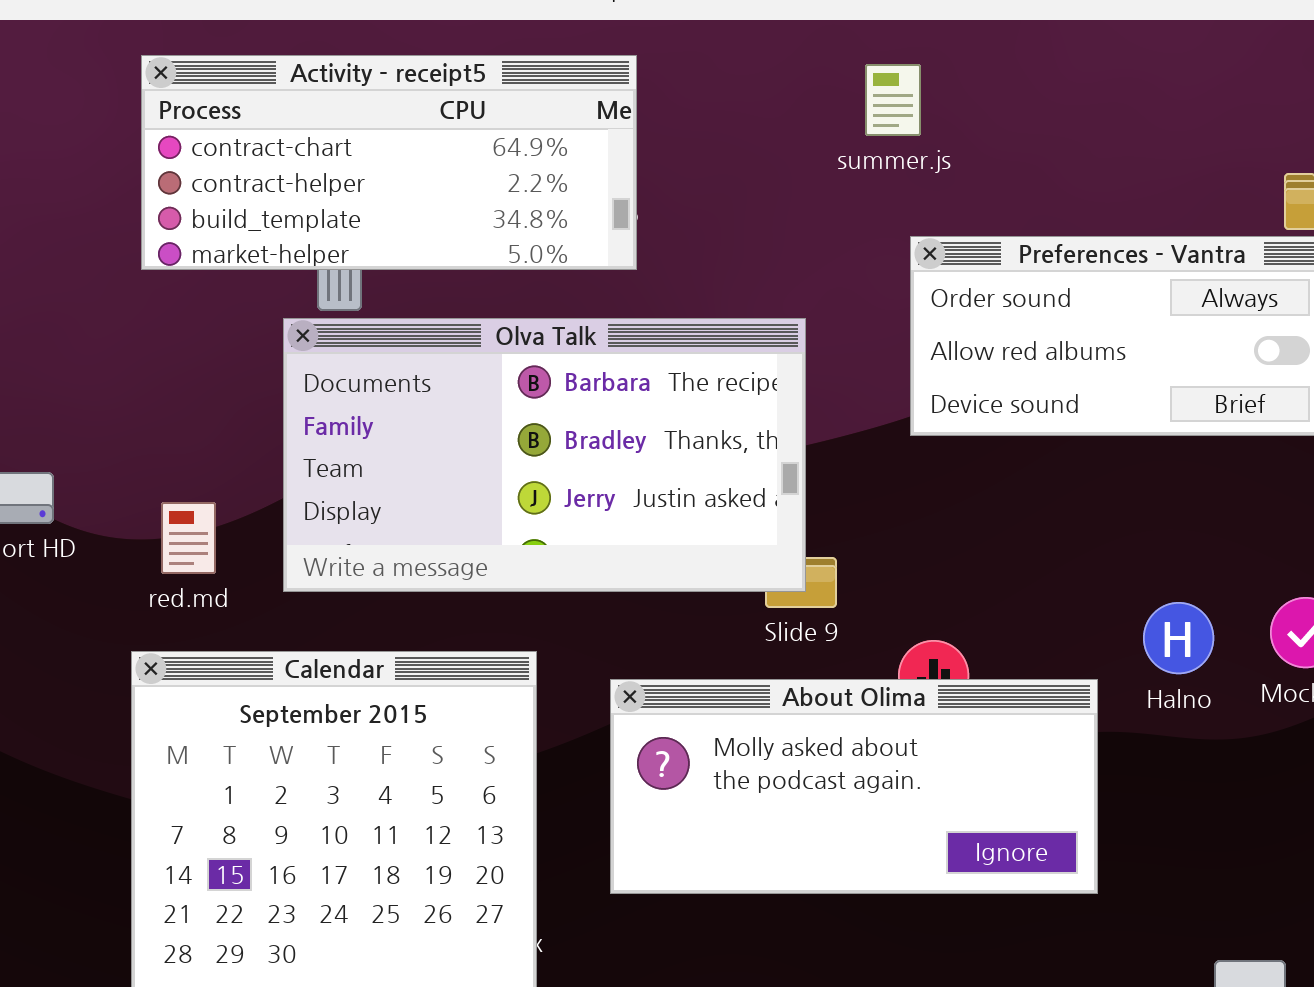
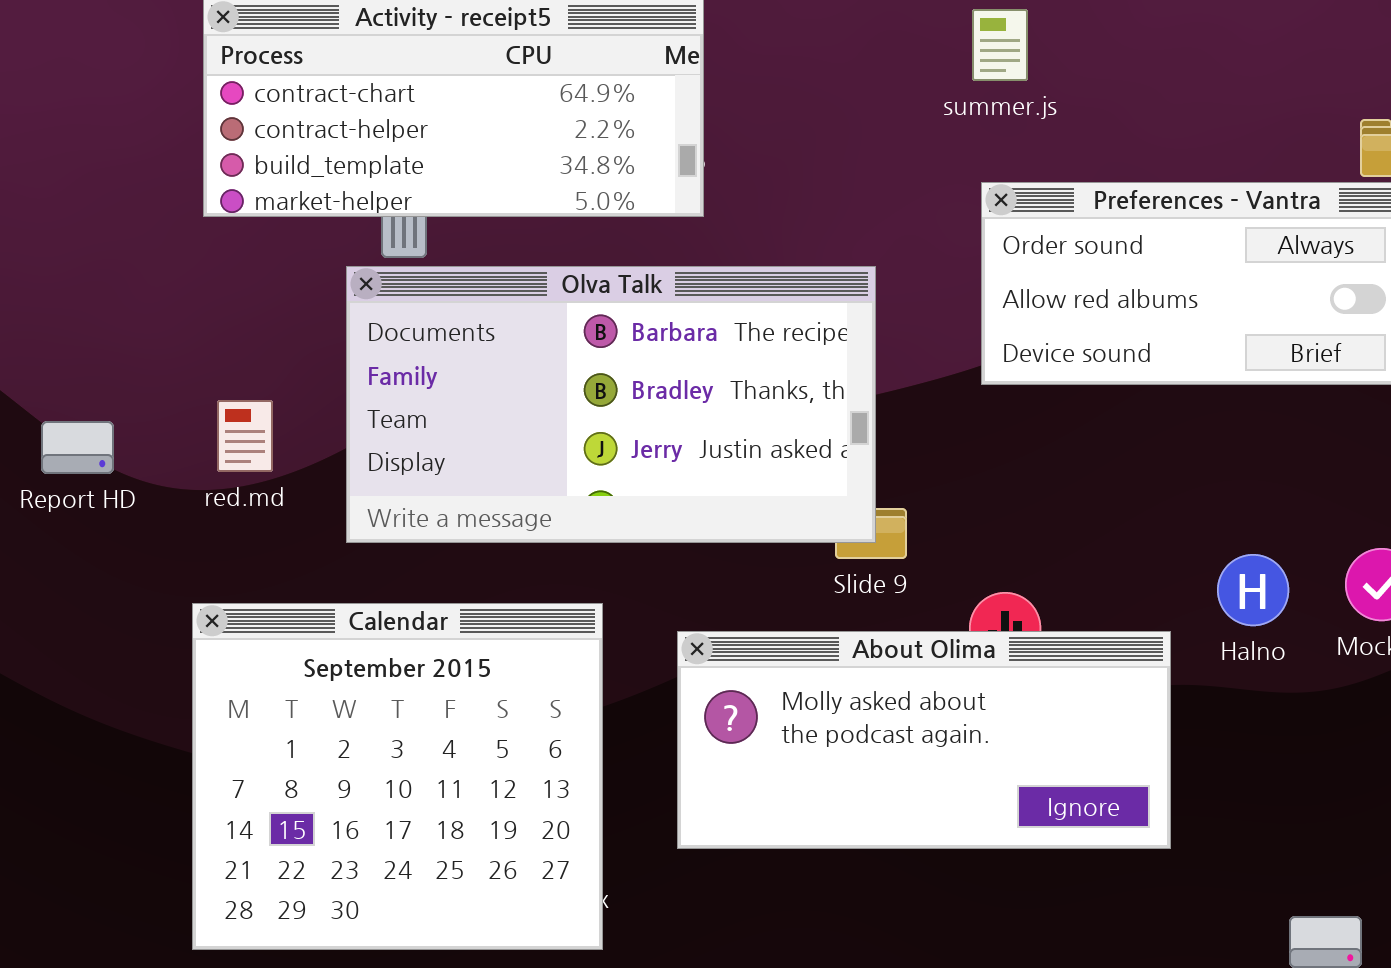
summer.js: [865,64,921,136] -> [972,9,1028,81], moved
red.md: [161,502,216,574] -> [217,400,273,472], moved

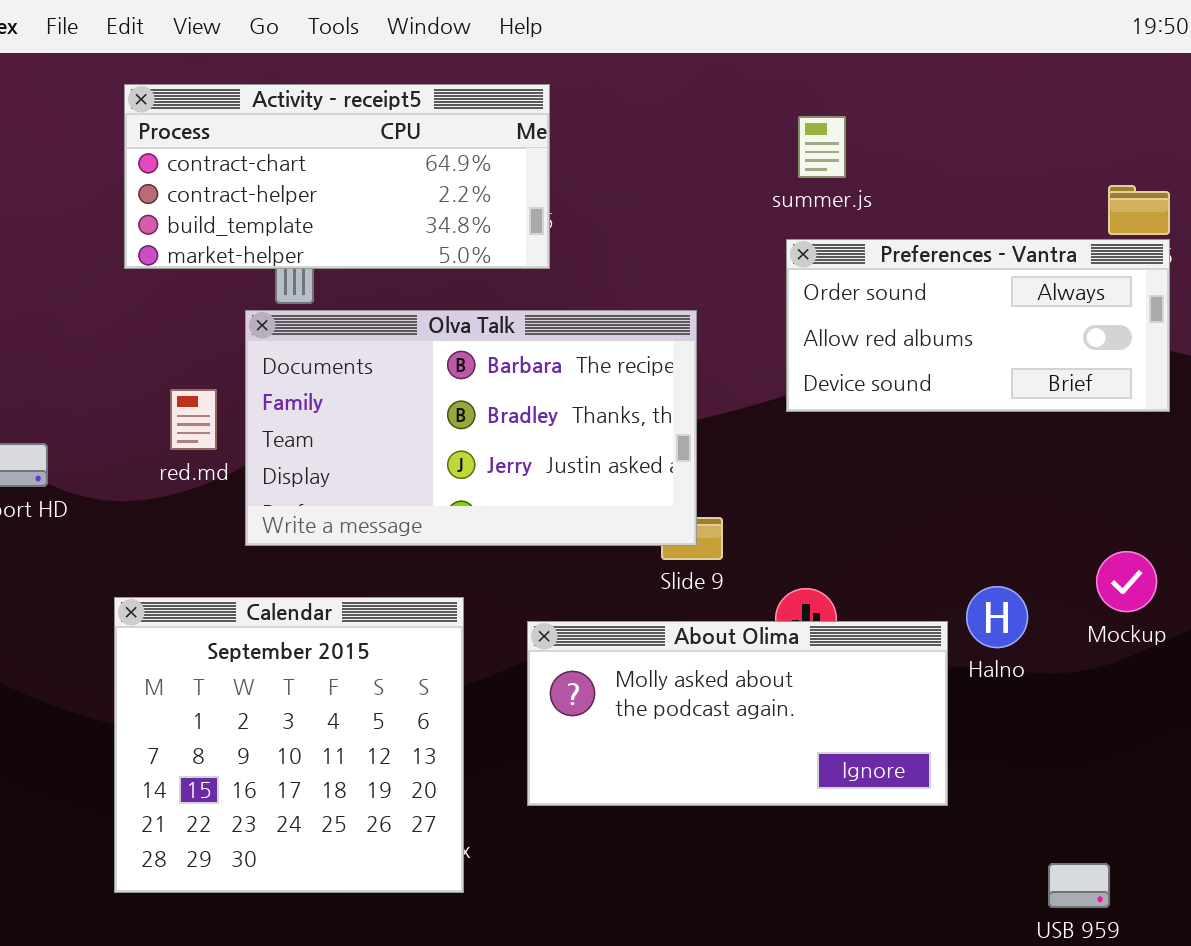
summer.js: [972,9,1028,81] -> [798,116,846,178], moved
red.md: [217,400,273,472] -> [170,389,217,450], moved
Halno: [1217,554,1289,626] -> [966,586,1028,648], moved

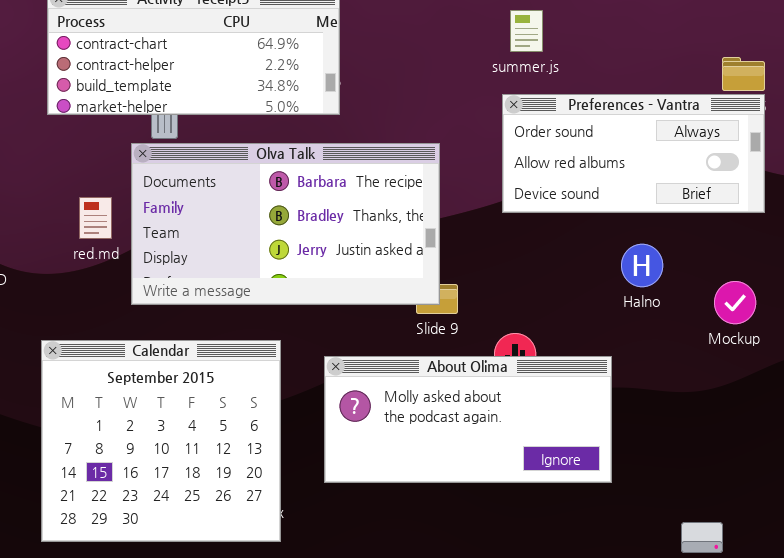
Mockup: [1096,551,1157,612] -> [714,281,756,324], moved
Halno: [966,586,1028,648] -> [621,244,663,287], moved

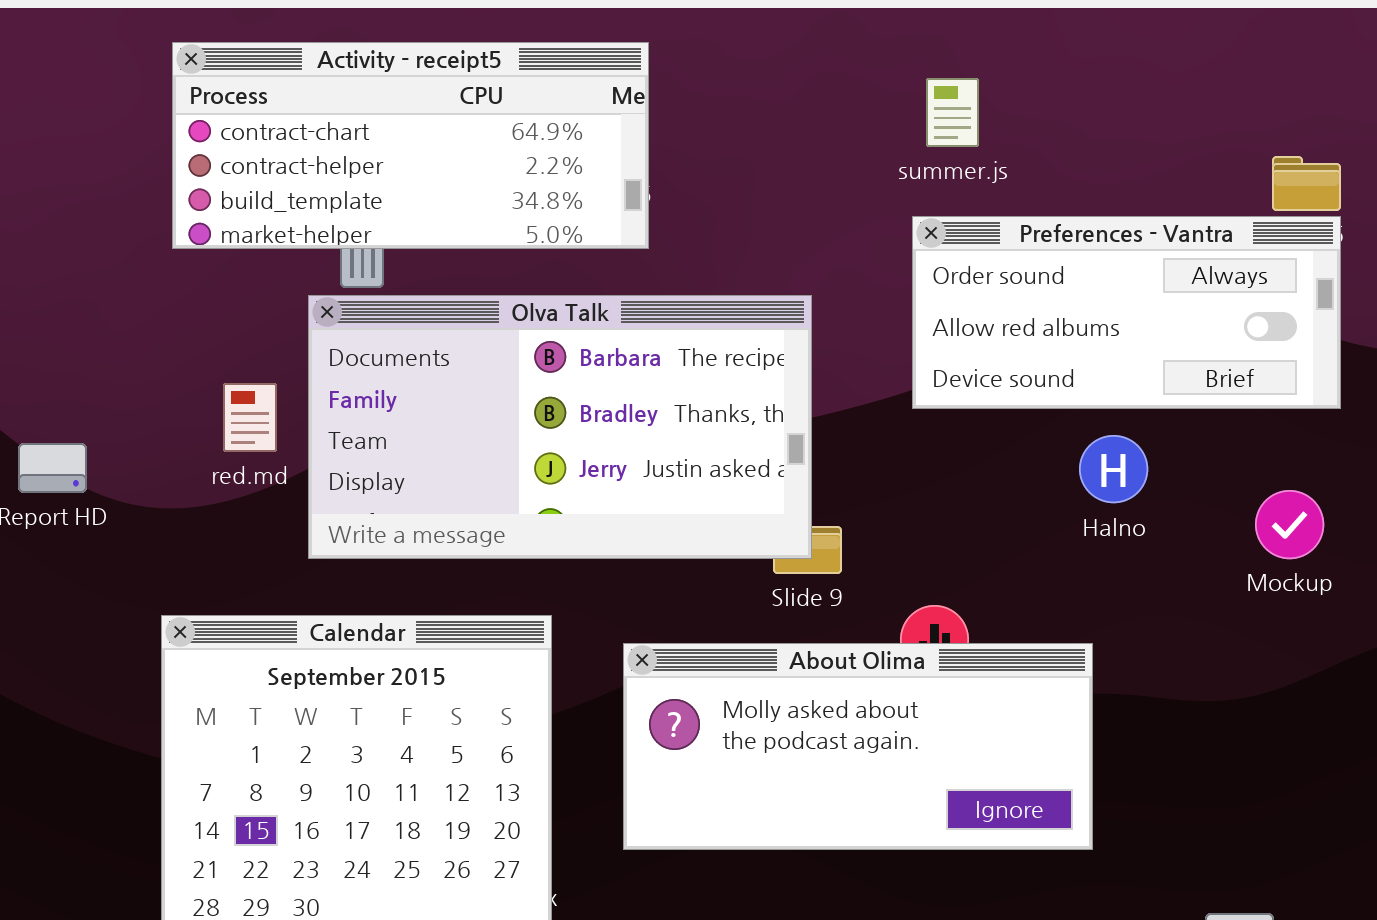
Halno: [621,244,663,287] -> [1079,435,1148,503], moved
Mockup: [714,281,756,324] -> [1255,490,1324,559], moved

